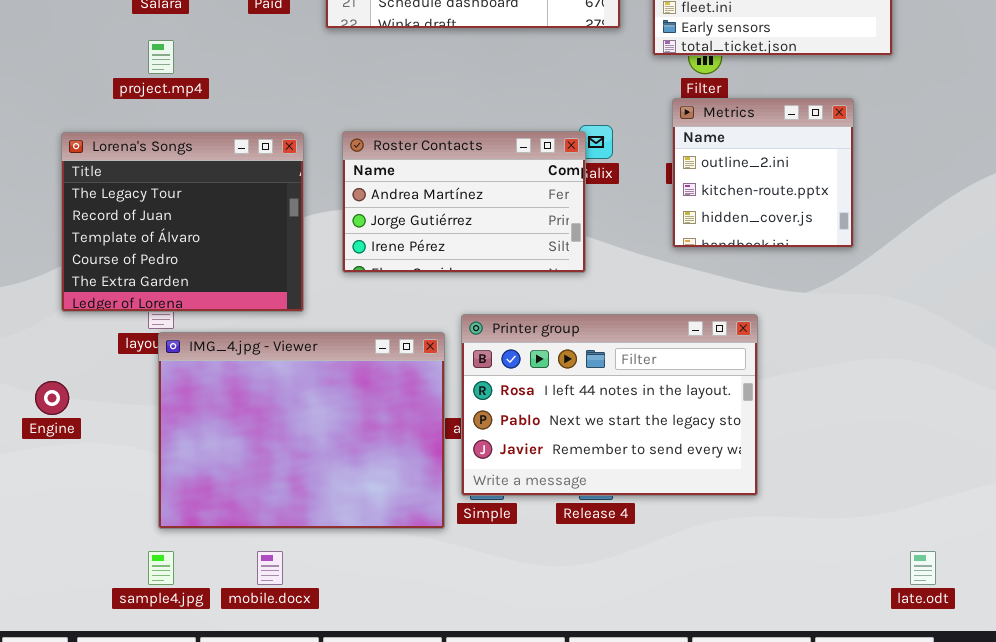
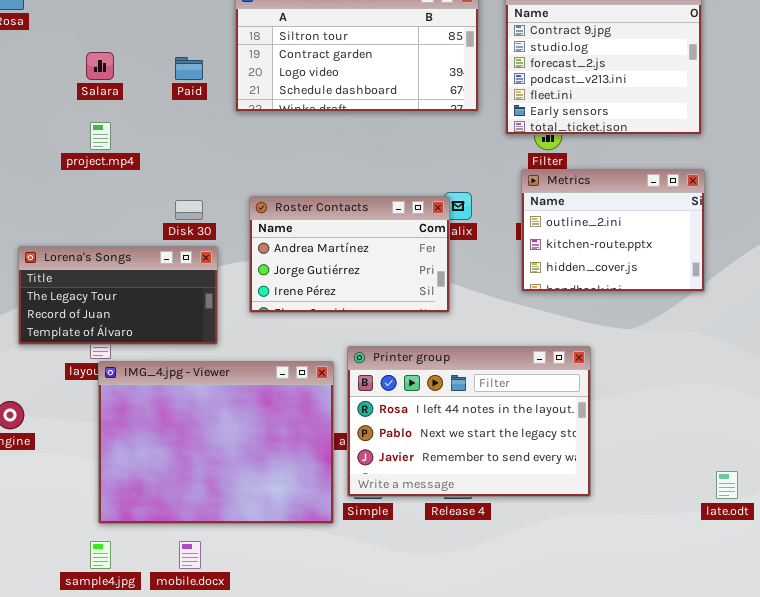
Metrics: [672,98,854,248] -> [521,169,705,292], resized
Lorena's Songs: [61,132,304,312] -> [18,246,218,345], resized
late.odt: [910,551,936,585] -> [716,471,738,499], moved

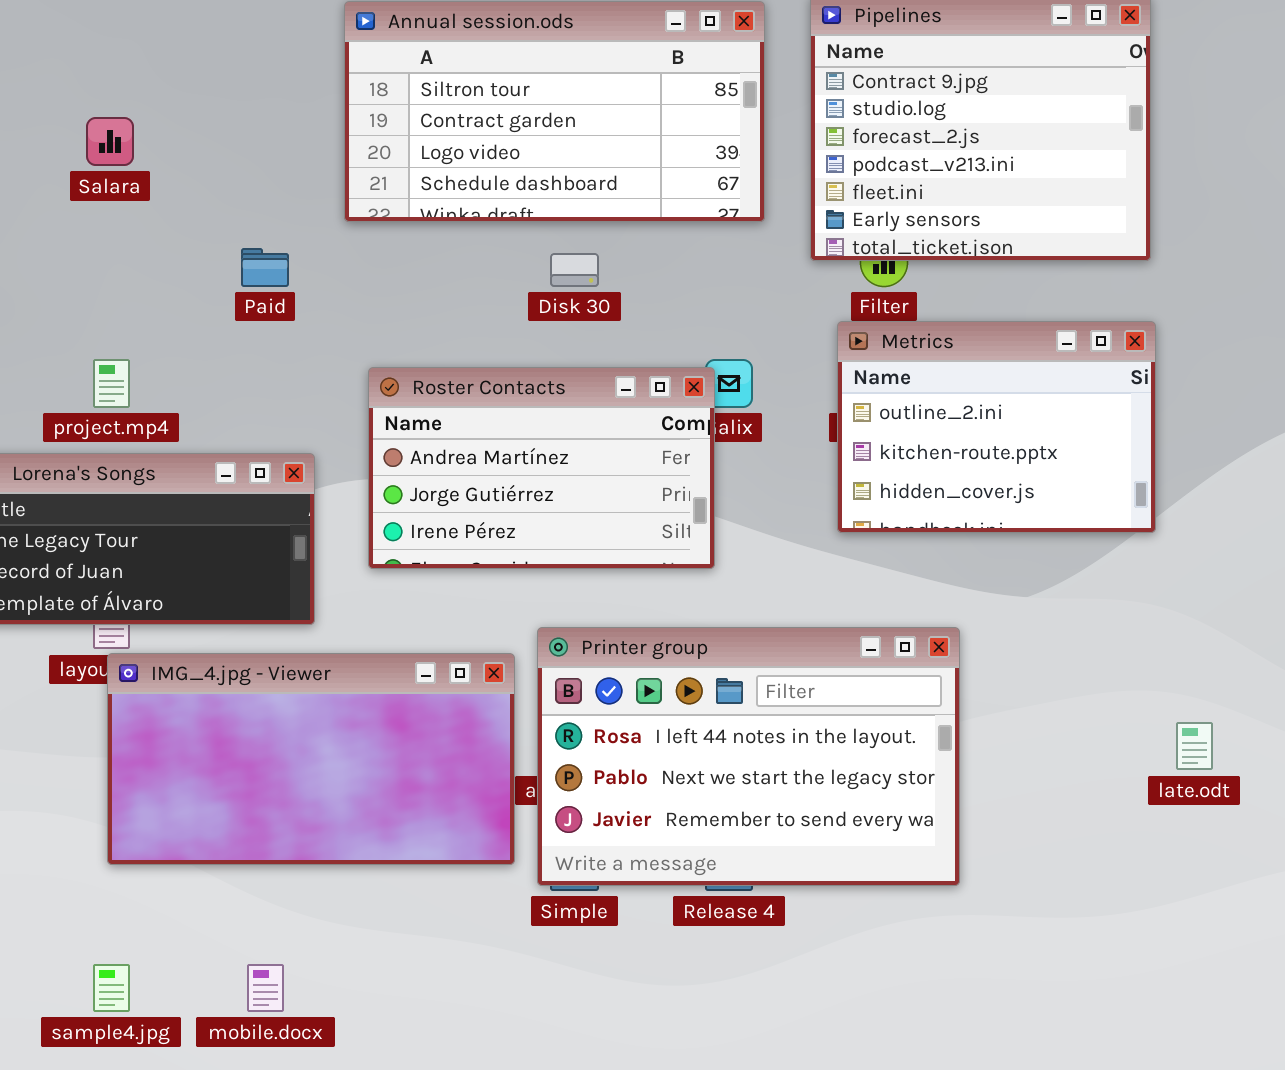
Paid: [175,57,203,80] -> [241,248,289,287], moved
project.mp4: [90,122,111,150] -> [93,359,130,408], moved
Disk 30: [175,200,203,220] -> [550,253,599,287], moved
IMG_4.jpg - Viewer: [98,361,334,524] -> [107,653,515,865], resized
late.odt: [716,471,738,499] -> [1176,722,1213,770], moved

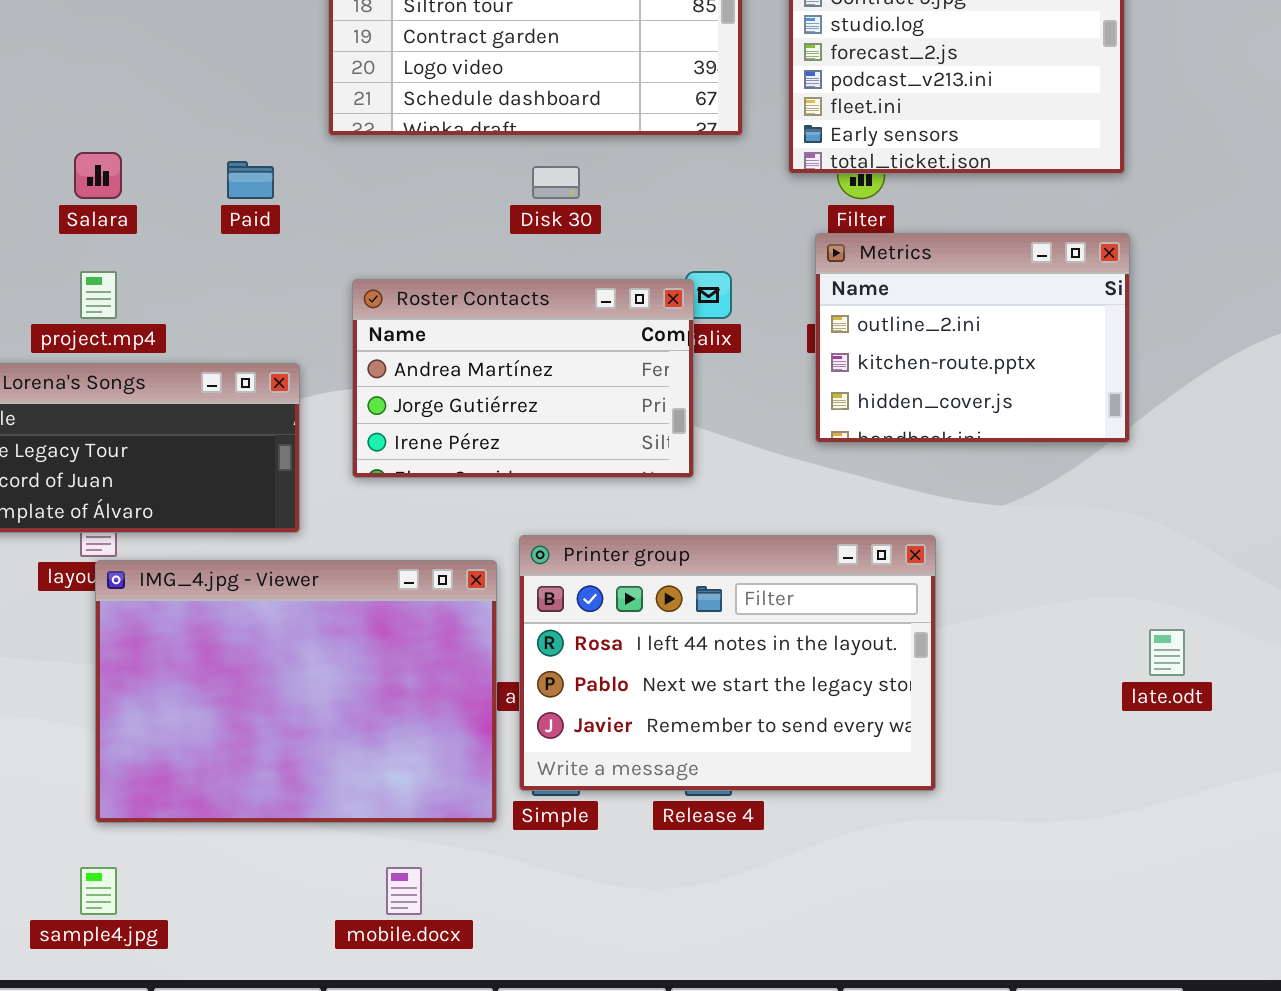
Salara: [86,117,134,166] -> [74,152,122,199], moved
IMG_4.jpg - Viewer: [107,653,515,865] -> [95,560,497,823], resized
mobile.docx: [247,964,284,1012] -> [386,867,422,915], moved

